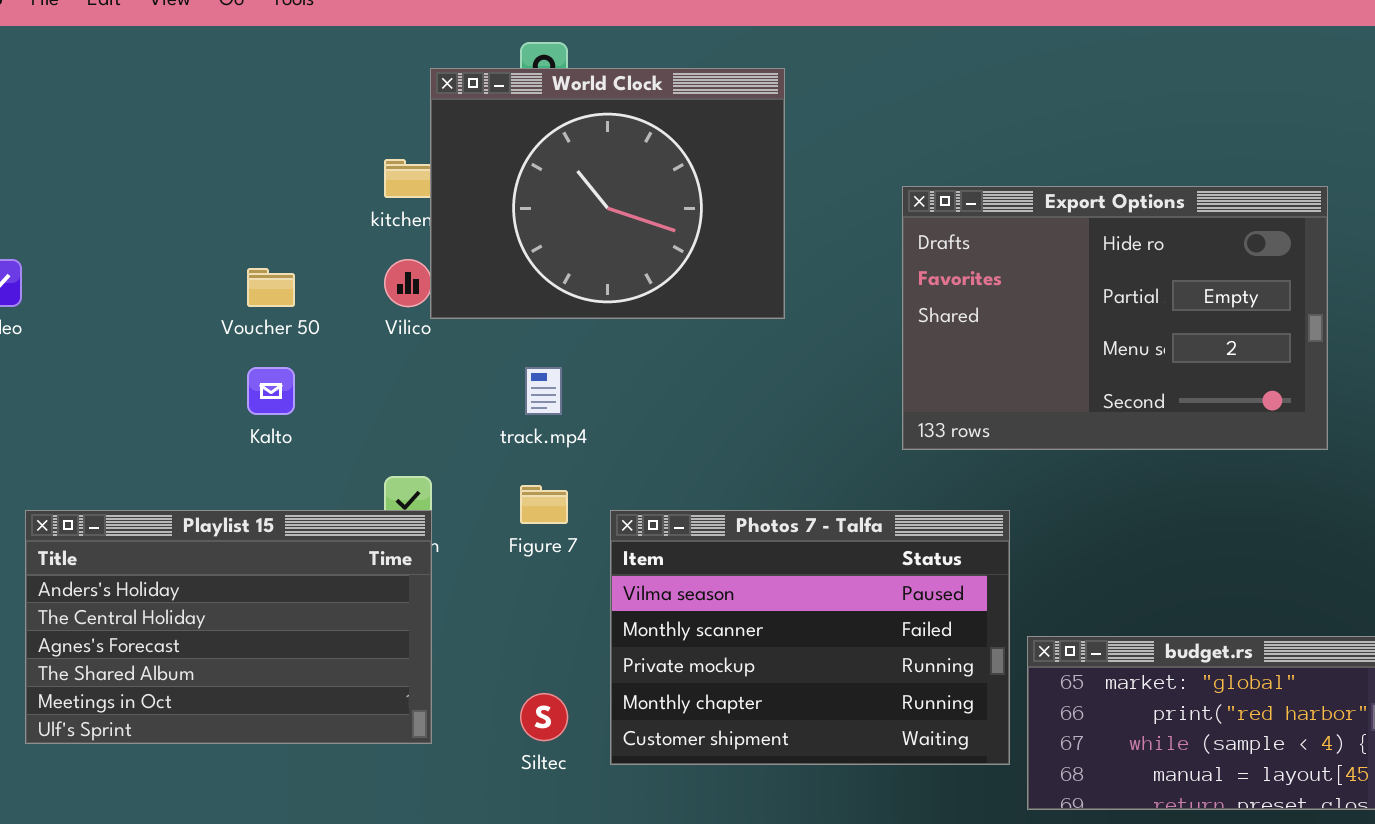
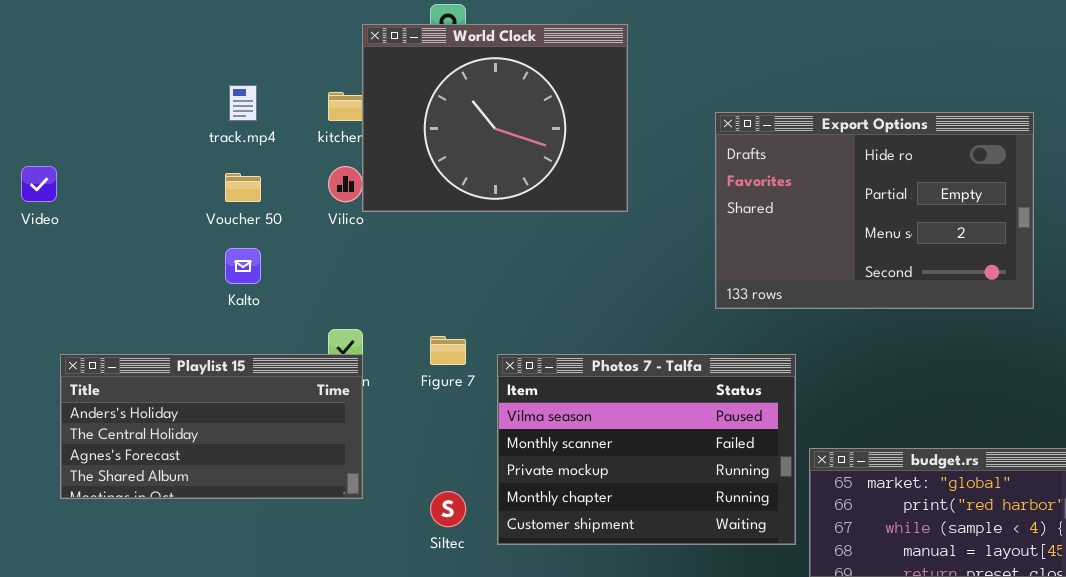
track.mp4: [525,367,562,415] -> [229,85,257,121], moved
Playlist 15: [25,510,432,744] -> [60,354,363,499], resized

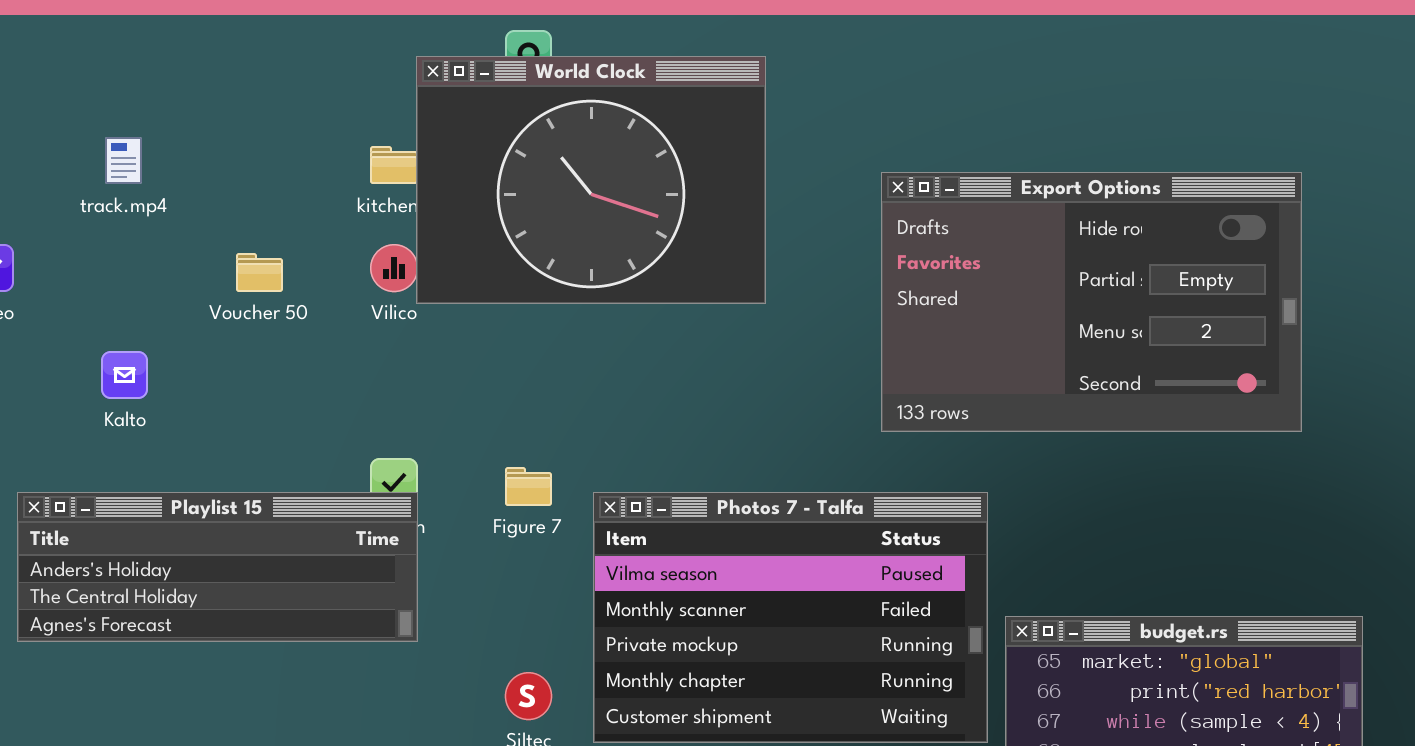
track.mp4: [229,85,257,121] -> [105,137,142,184], moved
Kalto: [225,248,261,284] -> [101,351,148,399], moved
Playlist 15: [60,354,363,499] -> [17,492,418,642], resized

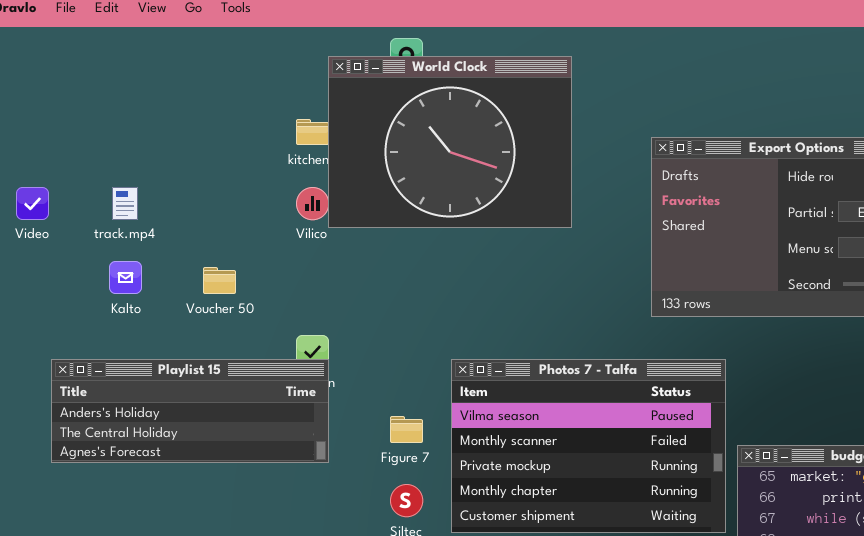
track.mp4: [105,137,142,184] -> [112,187,138,220], moved
Voucher 50: [236,253,283,292] -> [203,267,236,294], moved
Figure 7: [505,467,552,506] -> [390,416,423,443], moved

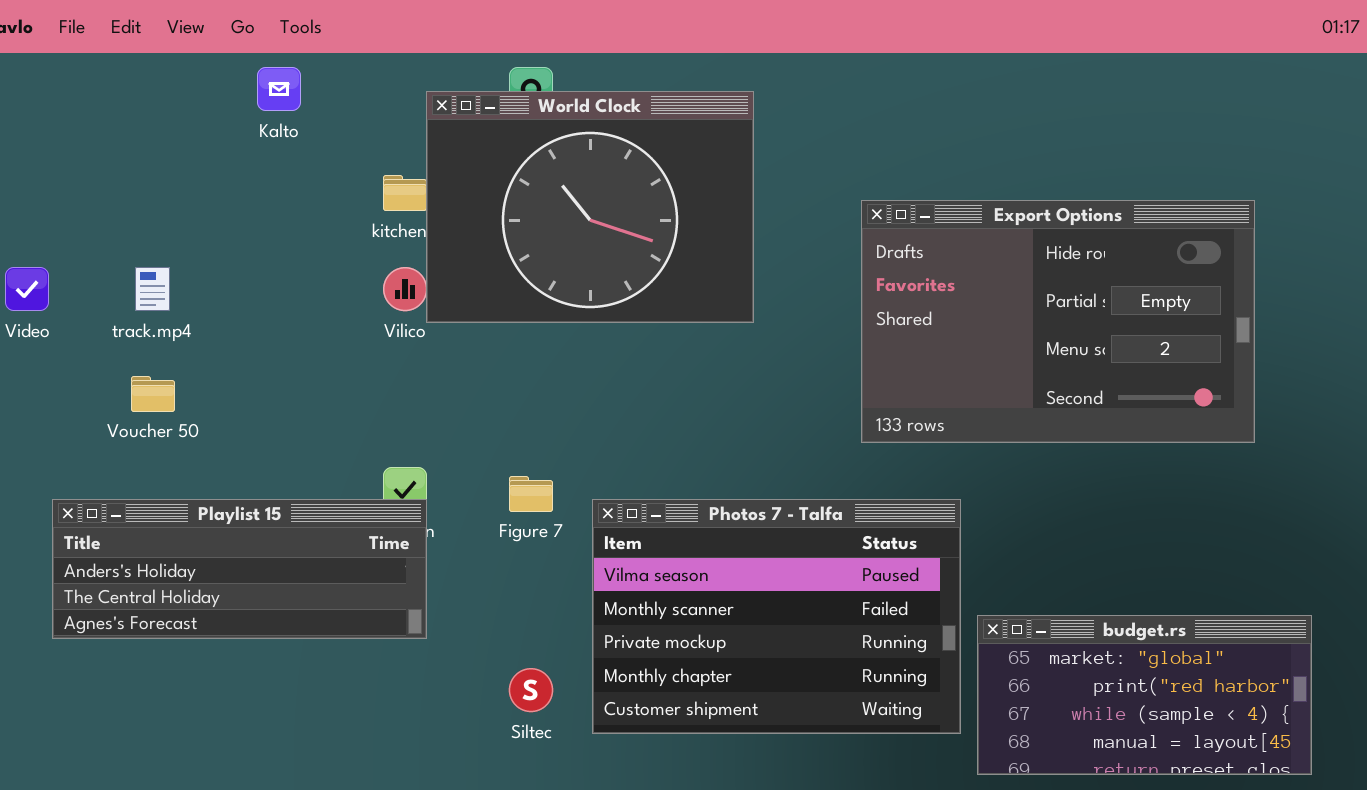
Kalto: [109,261,142,294] -> [257,67,301,111], moved
Voucher 50: [203,267,236,294] -> [131,376,175,412], moved
Figure 7: [390,416,423,443] -> [509,476,553,512], moved

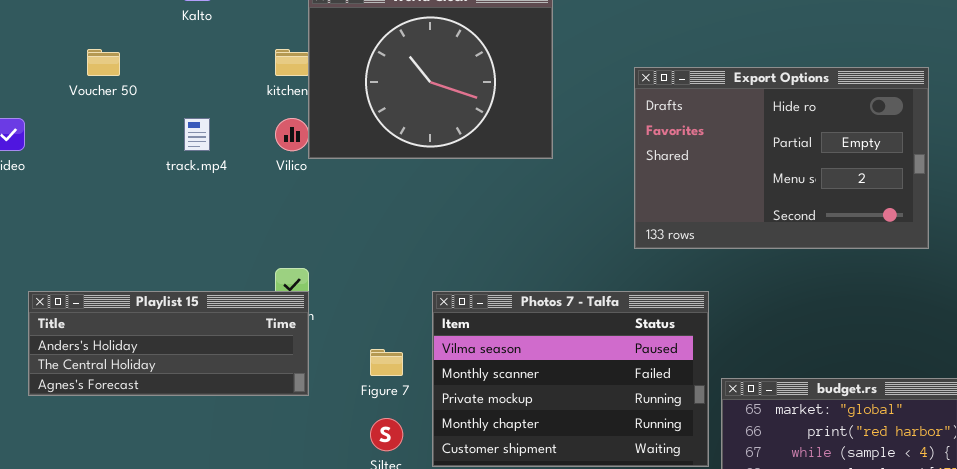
track.mp4: [135,267,170,311] -> [184,118,210,151], moved
Voucher 50: [131,376,175,412] -> [87,49,120,76], moved
Figure 7: [509,476,553,512] -> [370,349,403,376], moved

